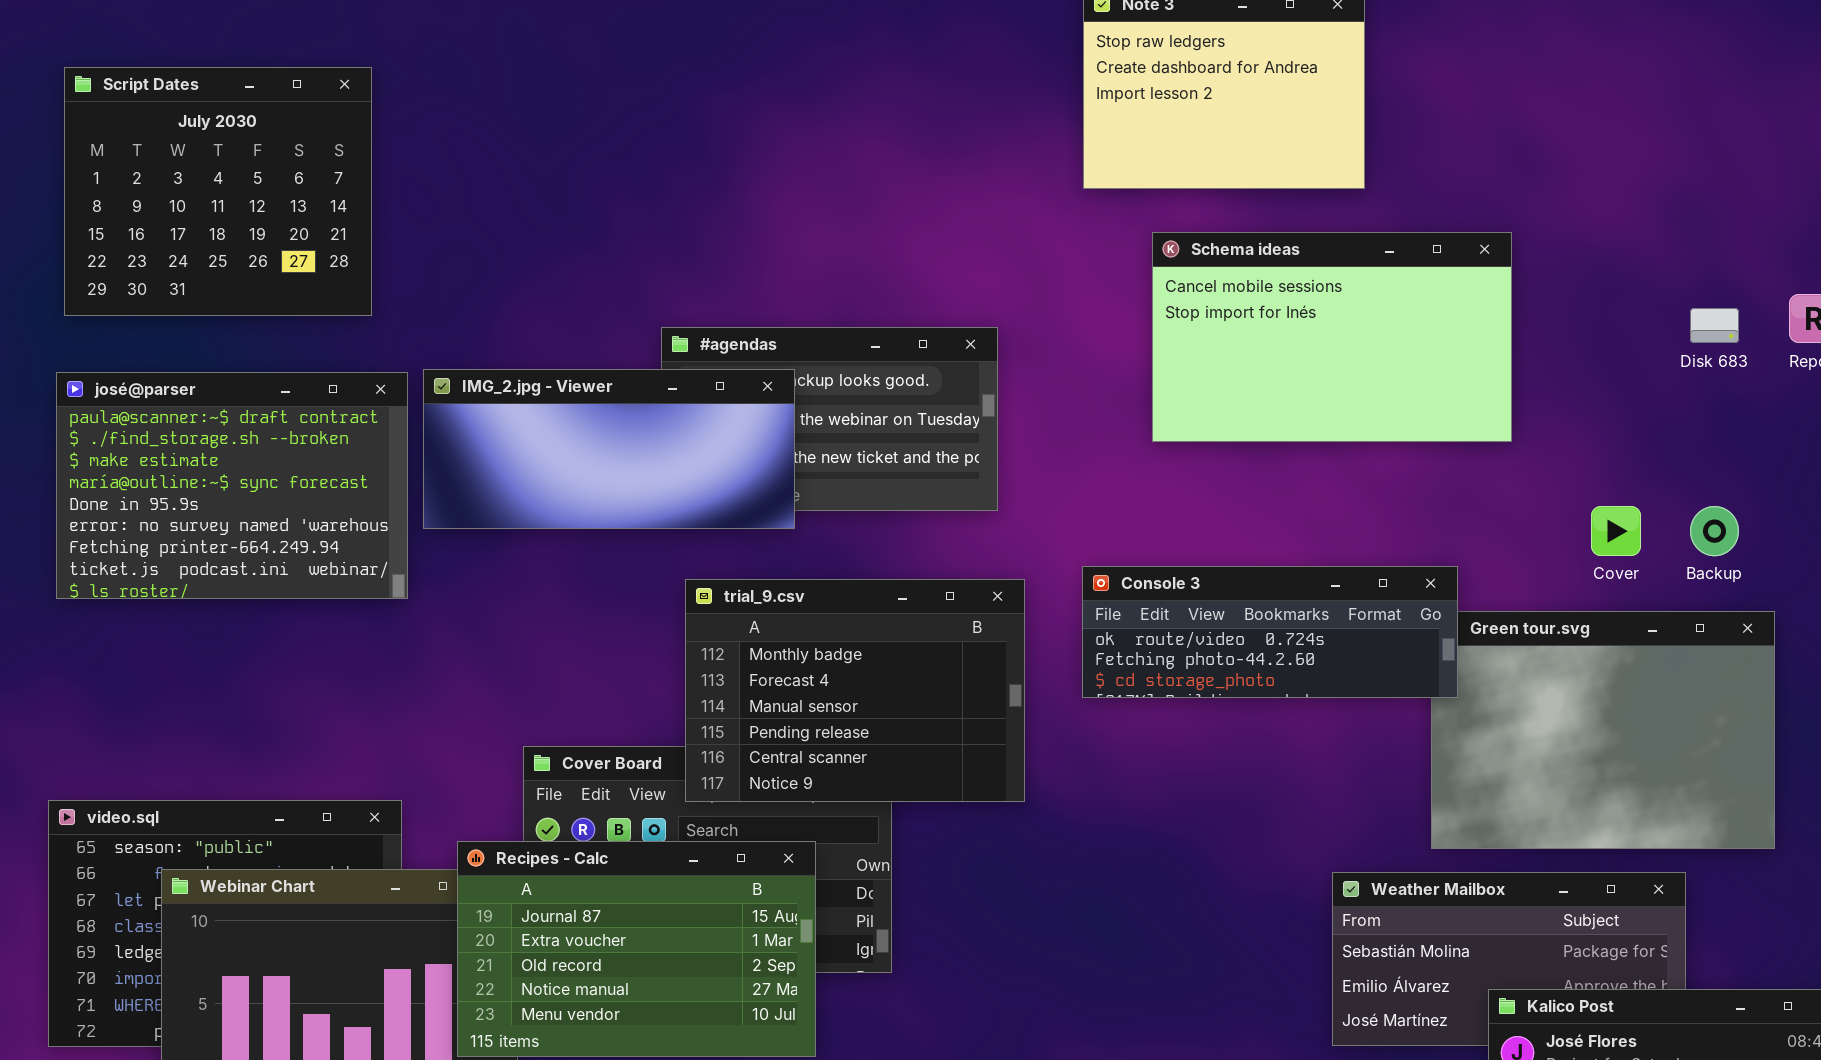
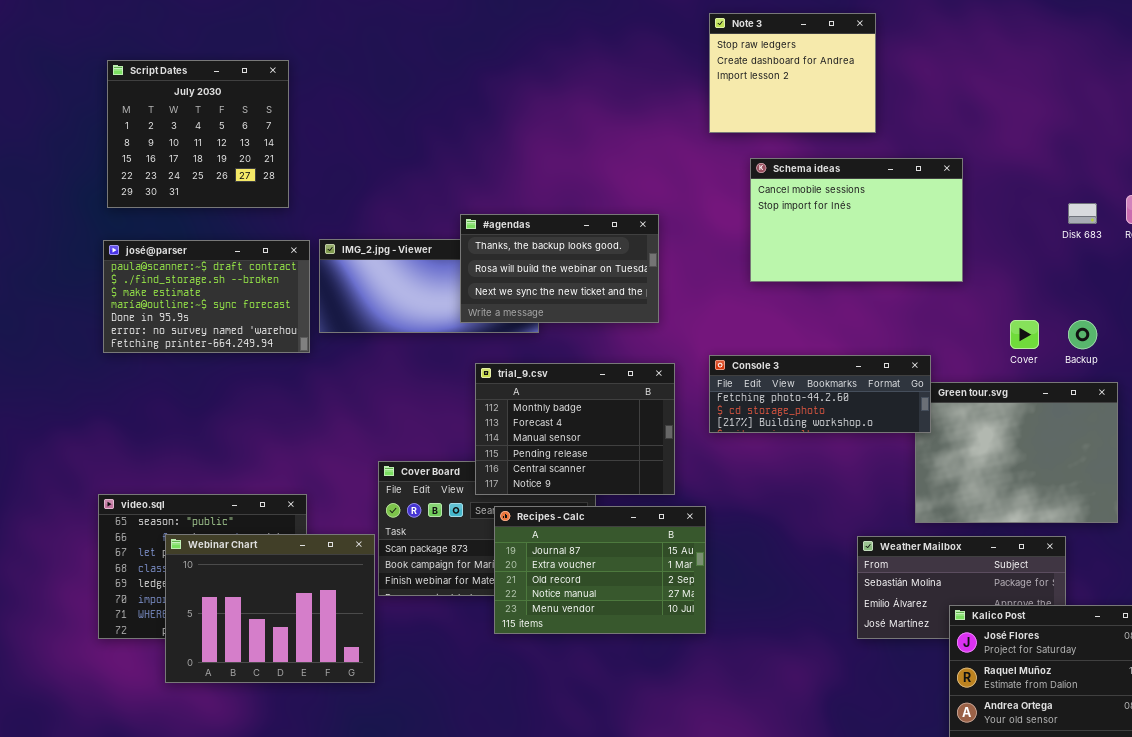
#agendas: [661,327,998,511] -> [460,214,659,323], raised
josé@parser: [56,372,408,599] -> [103,240,310,353], resized
Console 3: [1082,566,1458,698] -> [709,355,931,433], scrolled down 1 row
Recipes - Calc: [457,841,816,1057] -> [494,506,706,634], moved

